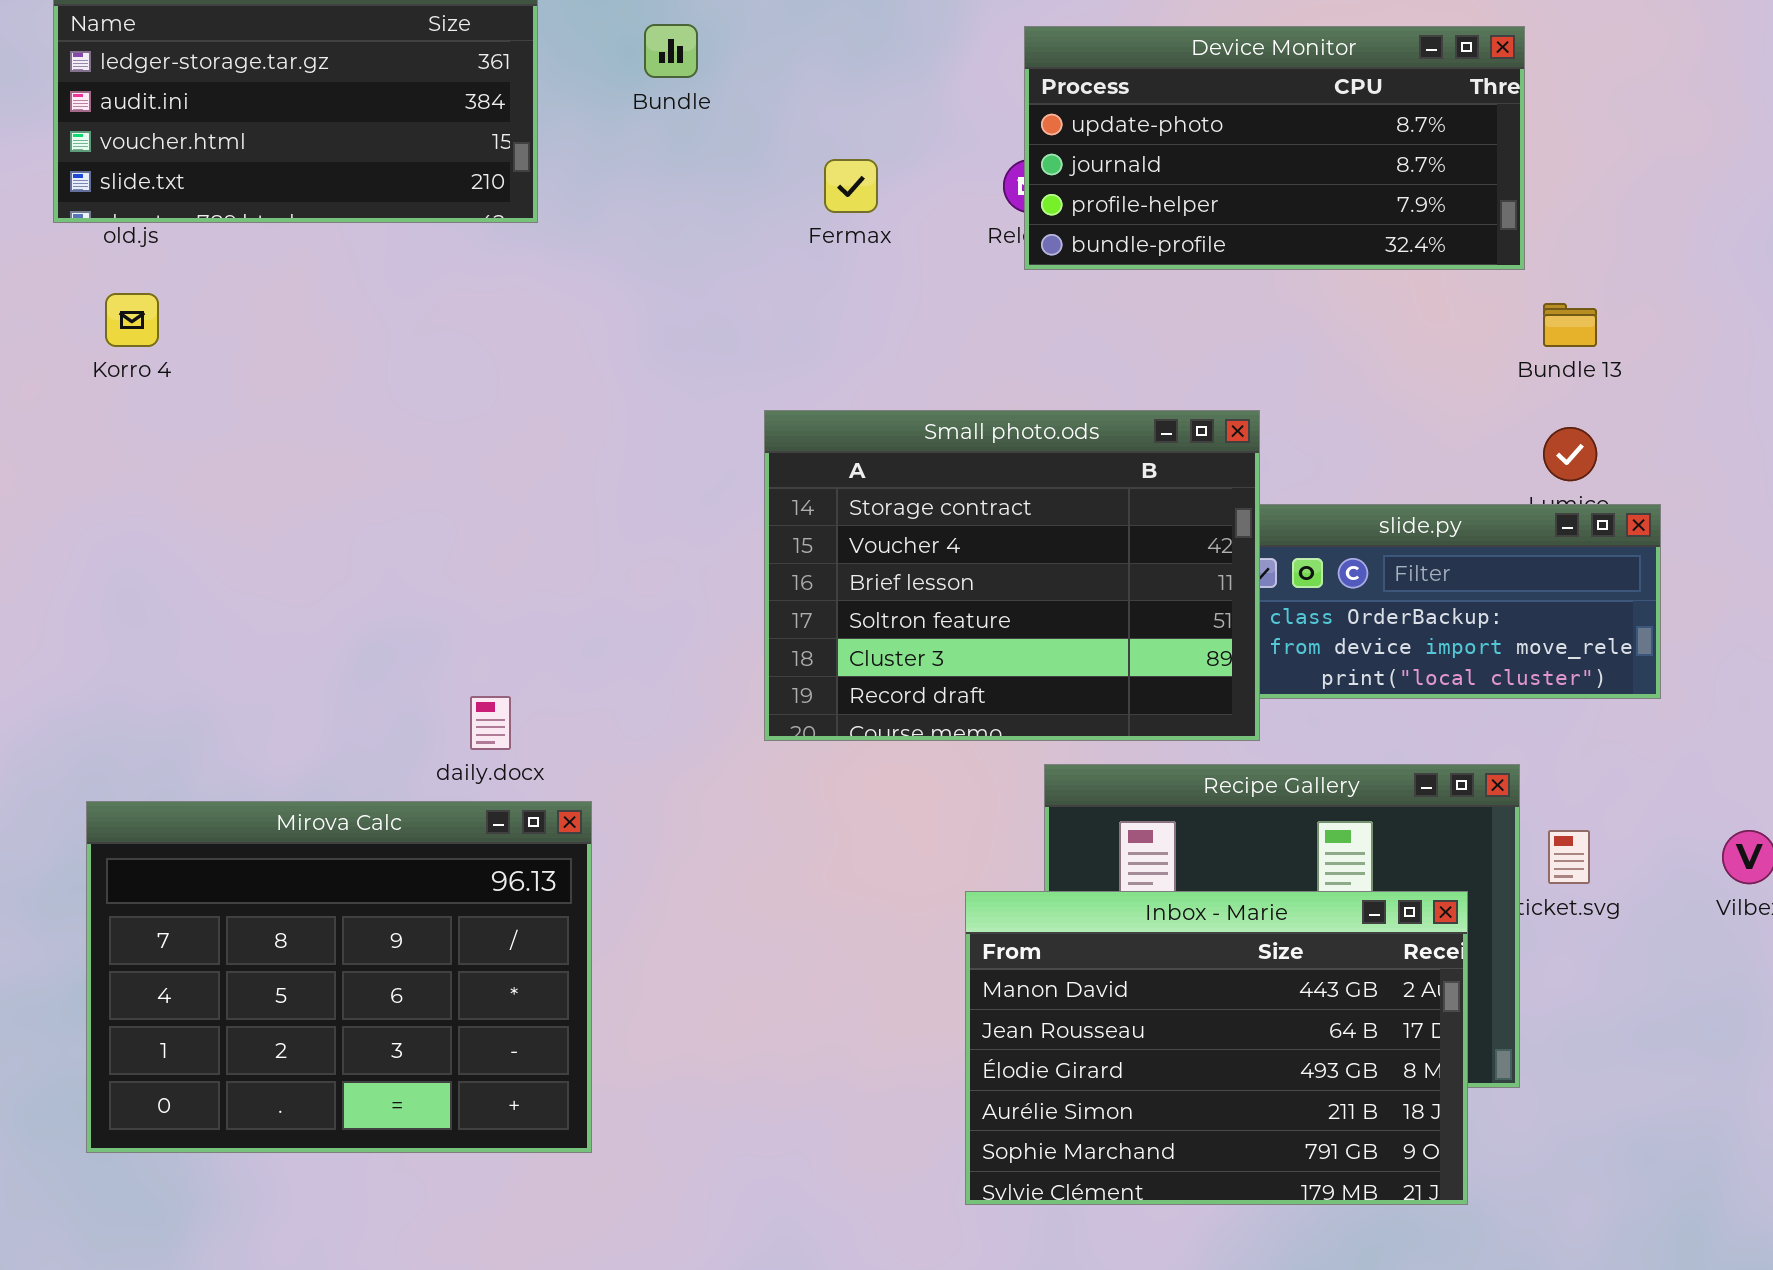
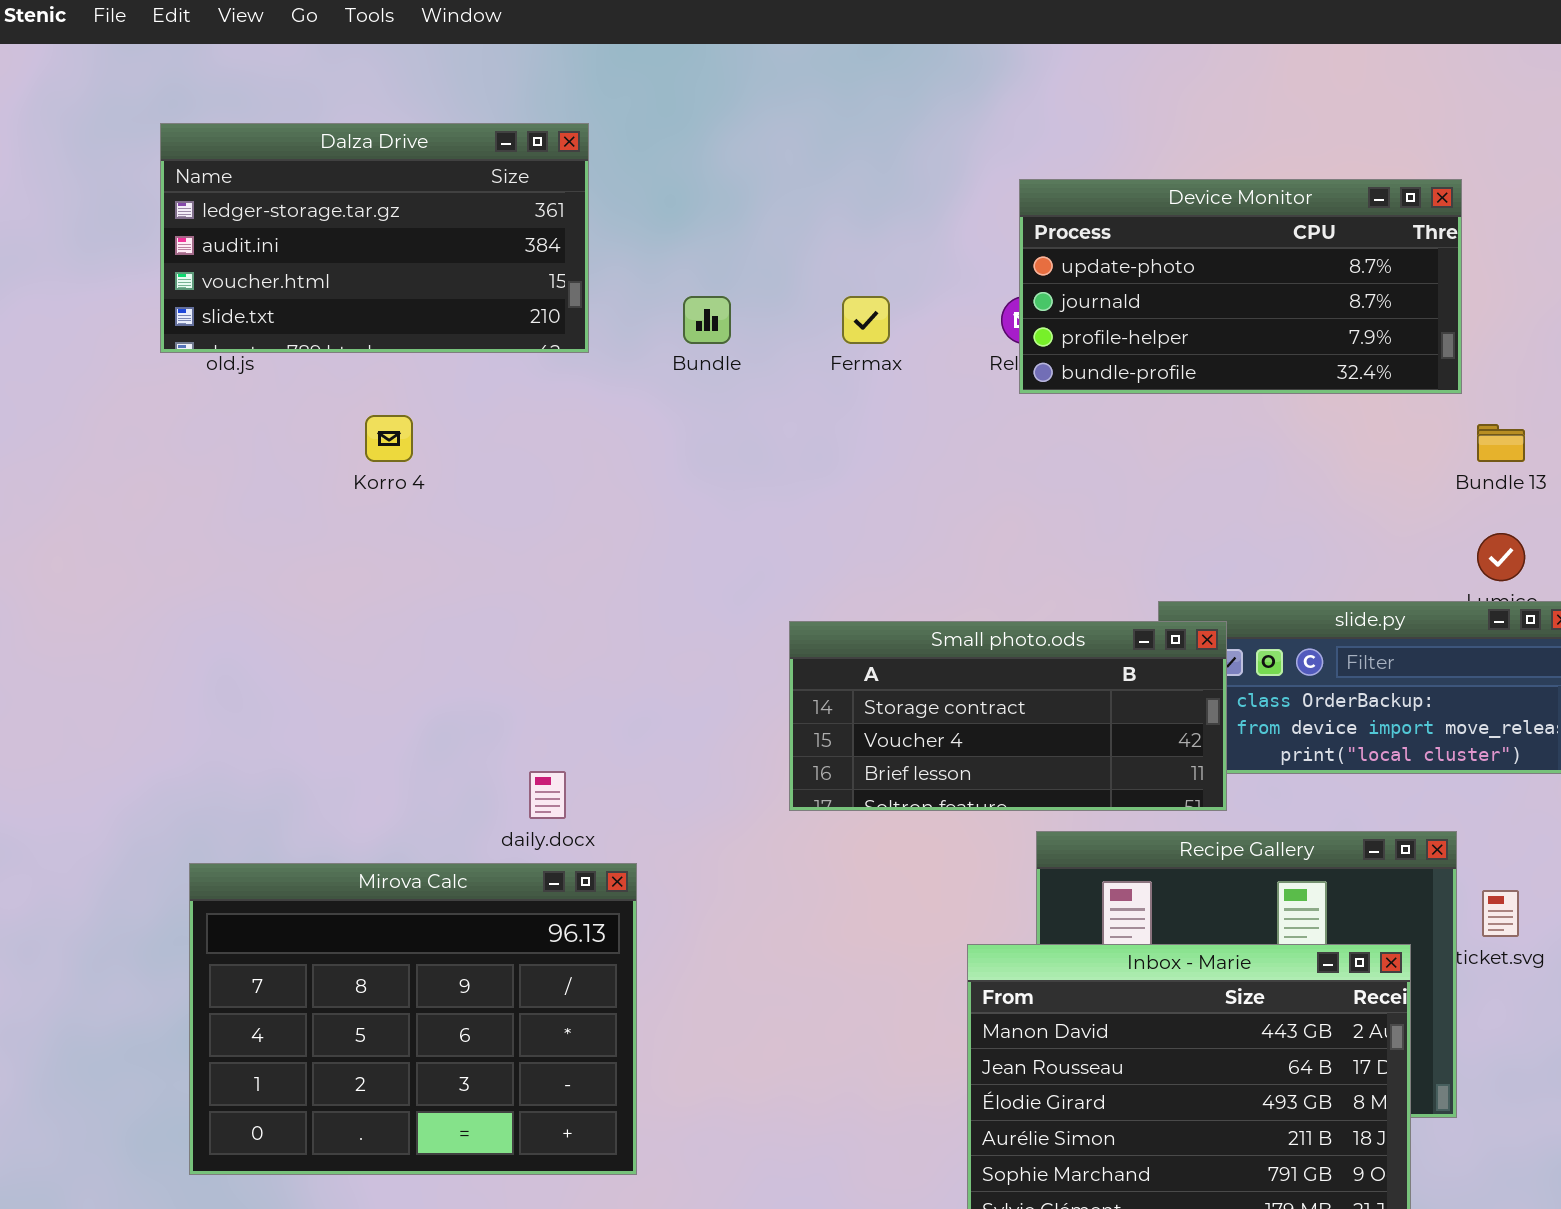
Bundle: [644,24,698,78] -> [683,296,731,344], moved
Korro 4: [105,293,159,347] -> [365,415,413,462], moved
Small photo.ods: [764,410,1260,741] -> [789,621,1227,811], resized

